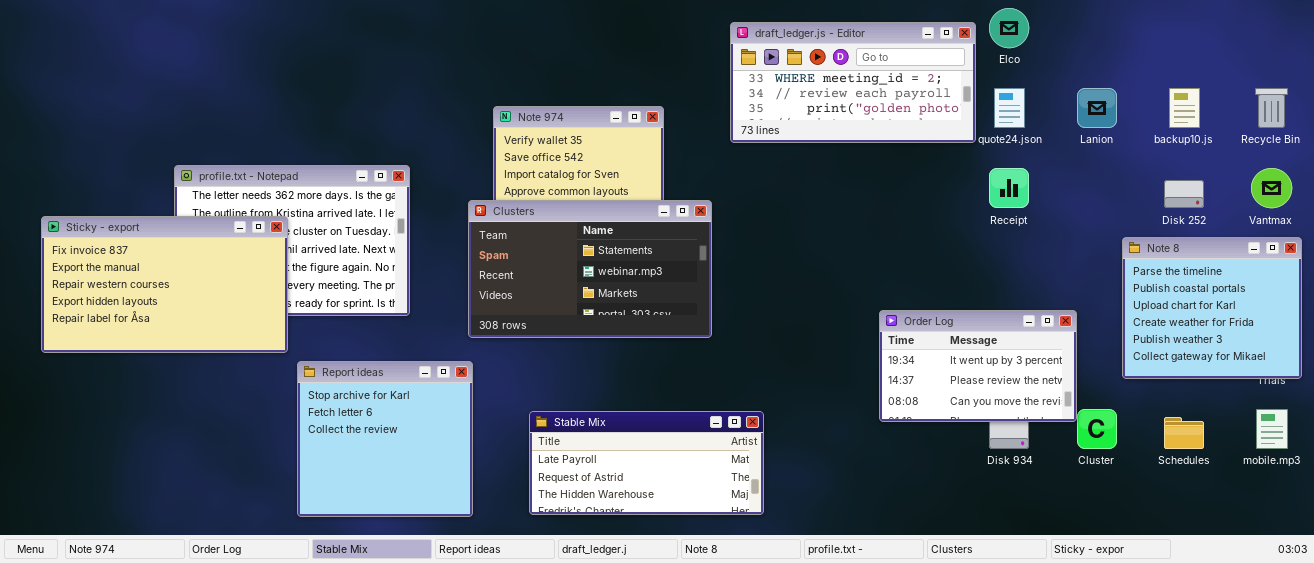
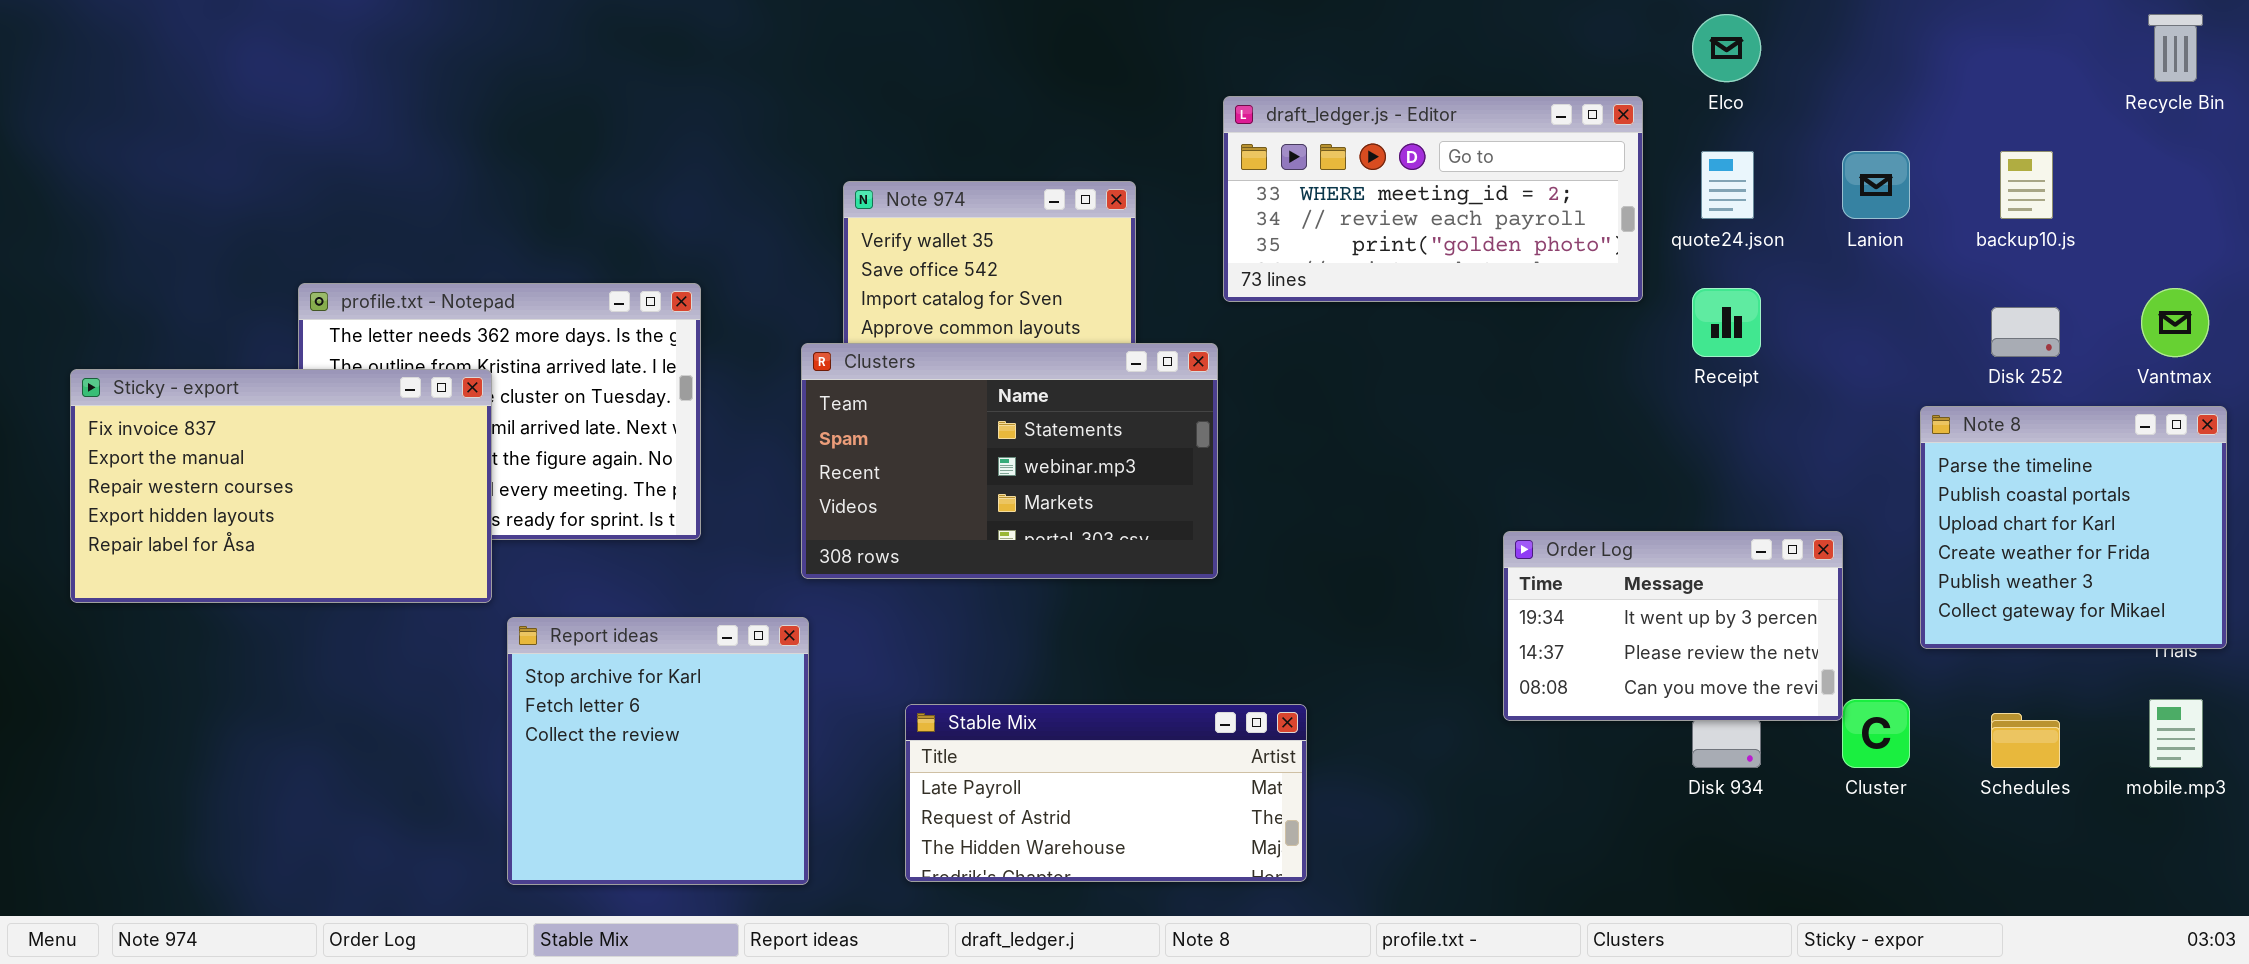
draft_ledger.js - Editor: [730,22,976,143] -> [1223,96,1643,302], moved
Recycle Bin: [1255,88,1288,128] -> [2148,14,2203,82], moved

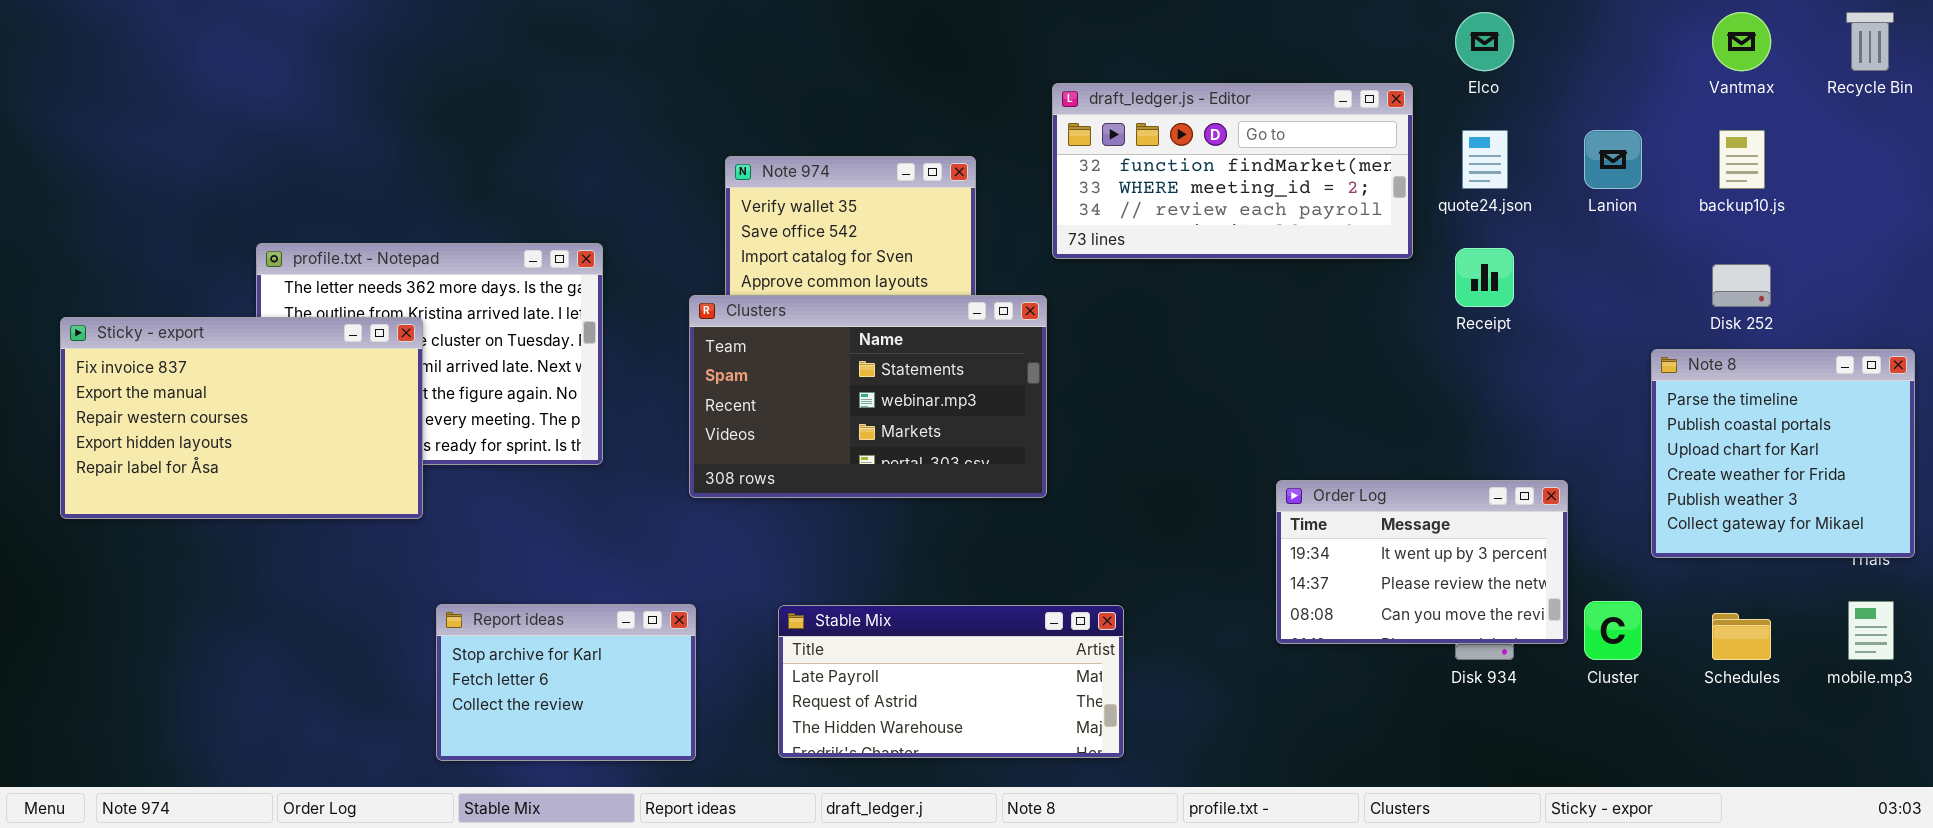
draft_ledger.js - Editor: [1223,96,1643,302] -> [1052,83,1413,259], scrolled up 1 row
Vantmax: [2141,288,2209,357] -> [1712,12,1771,71], moved
Order Log: [1503,531,1843,721] -> [1276,480,1568,644], moved
Report ideas: [507,617,809,885] -> [436,604,696,761], resized

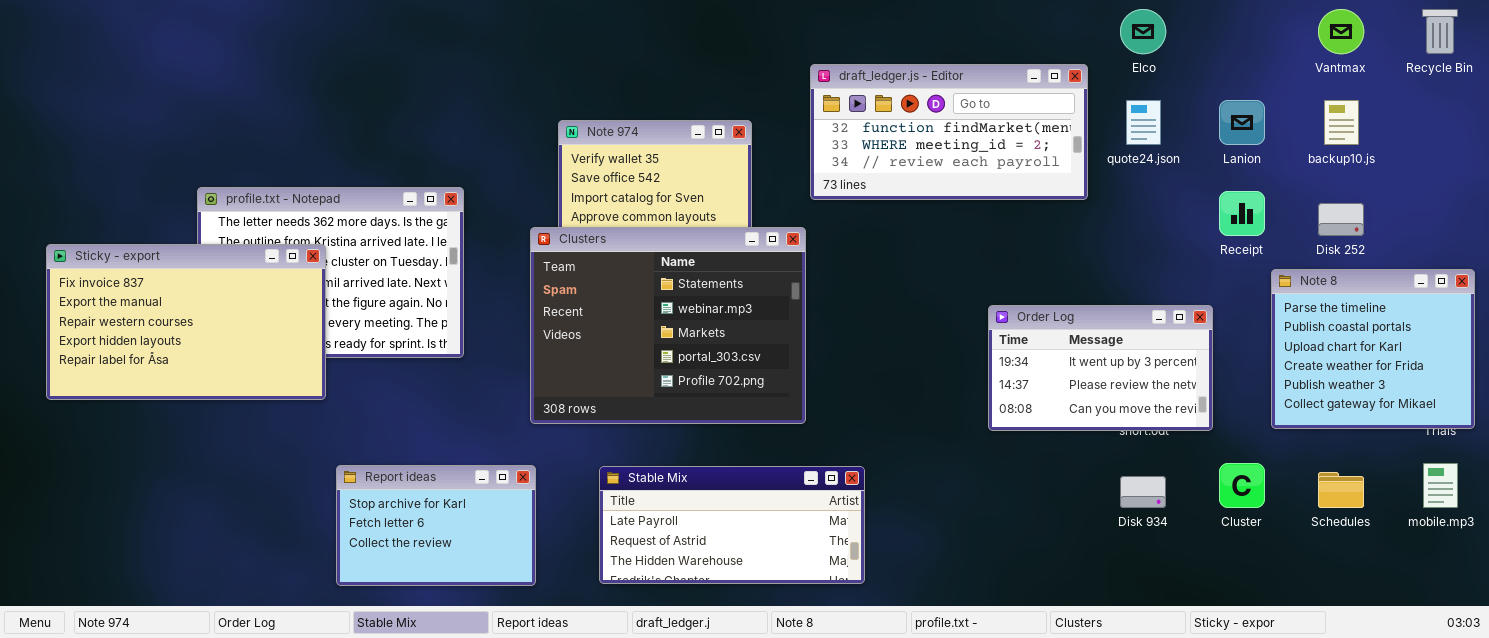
Receipt: [1455,248,1514,307] -> [1219,191,1265,236], moved
Clusters: [689,295,1047,498] -> [530,227,806,424], resized
Order Log: [1276,480,1568,644] -> [988,305,1213,431], moved

